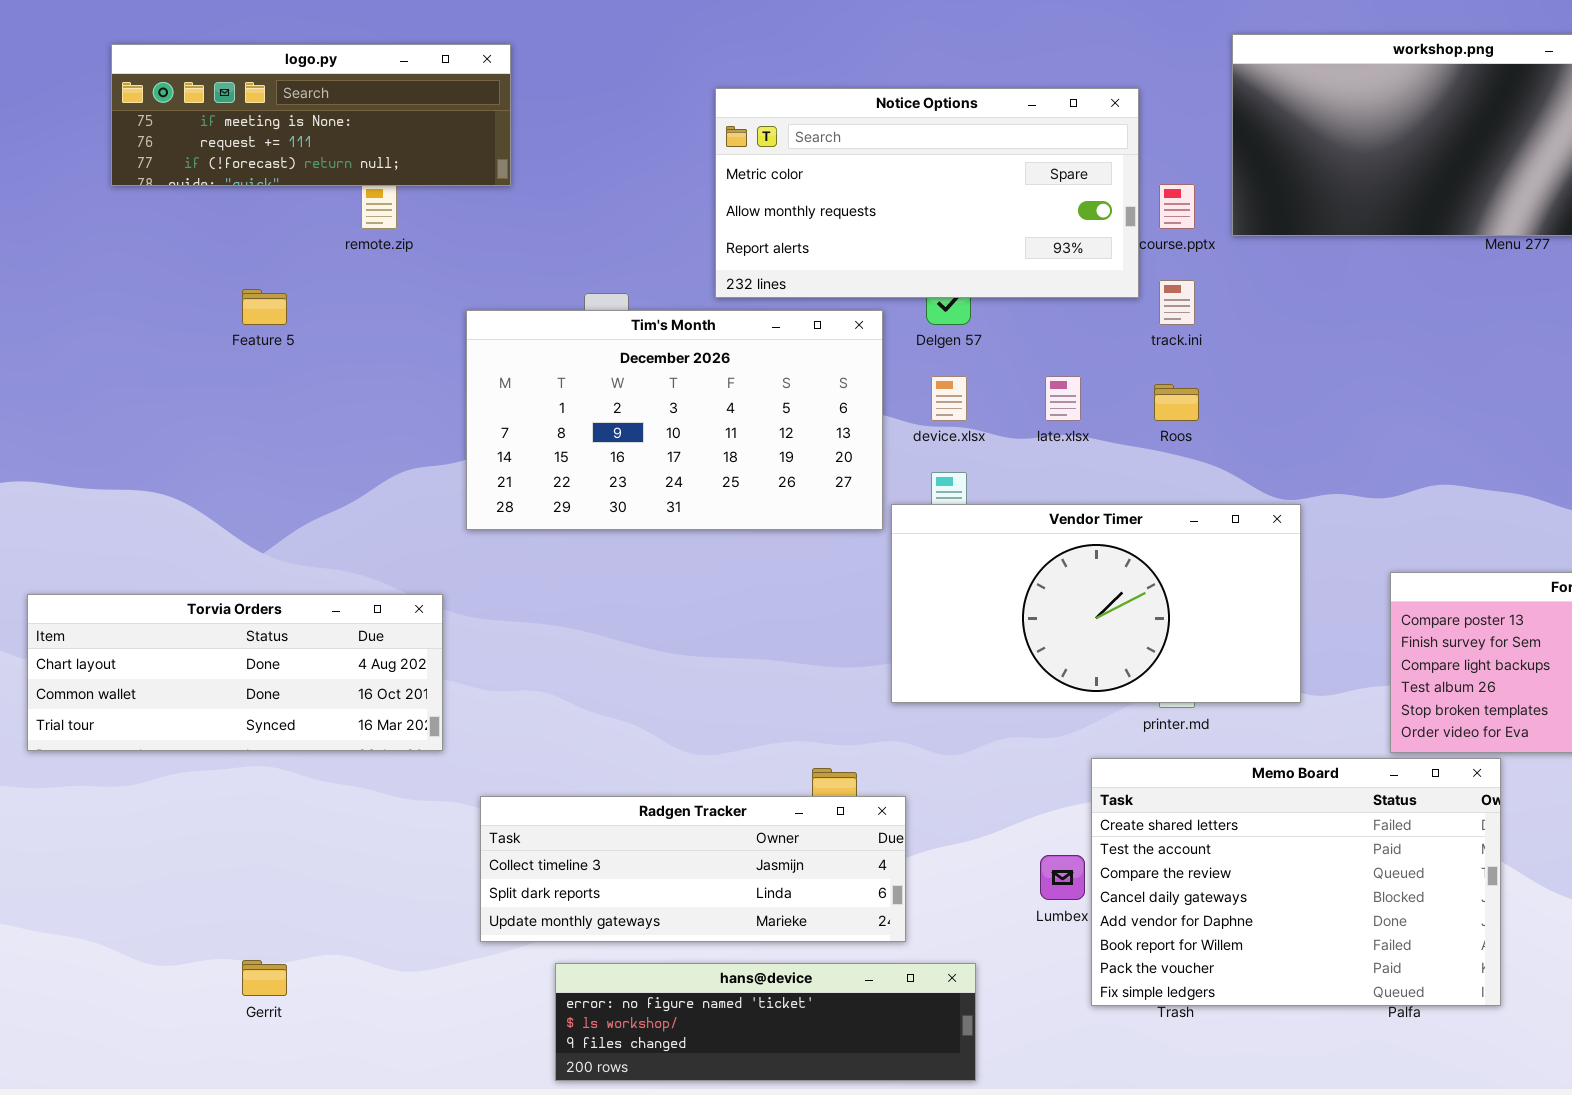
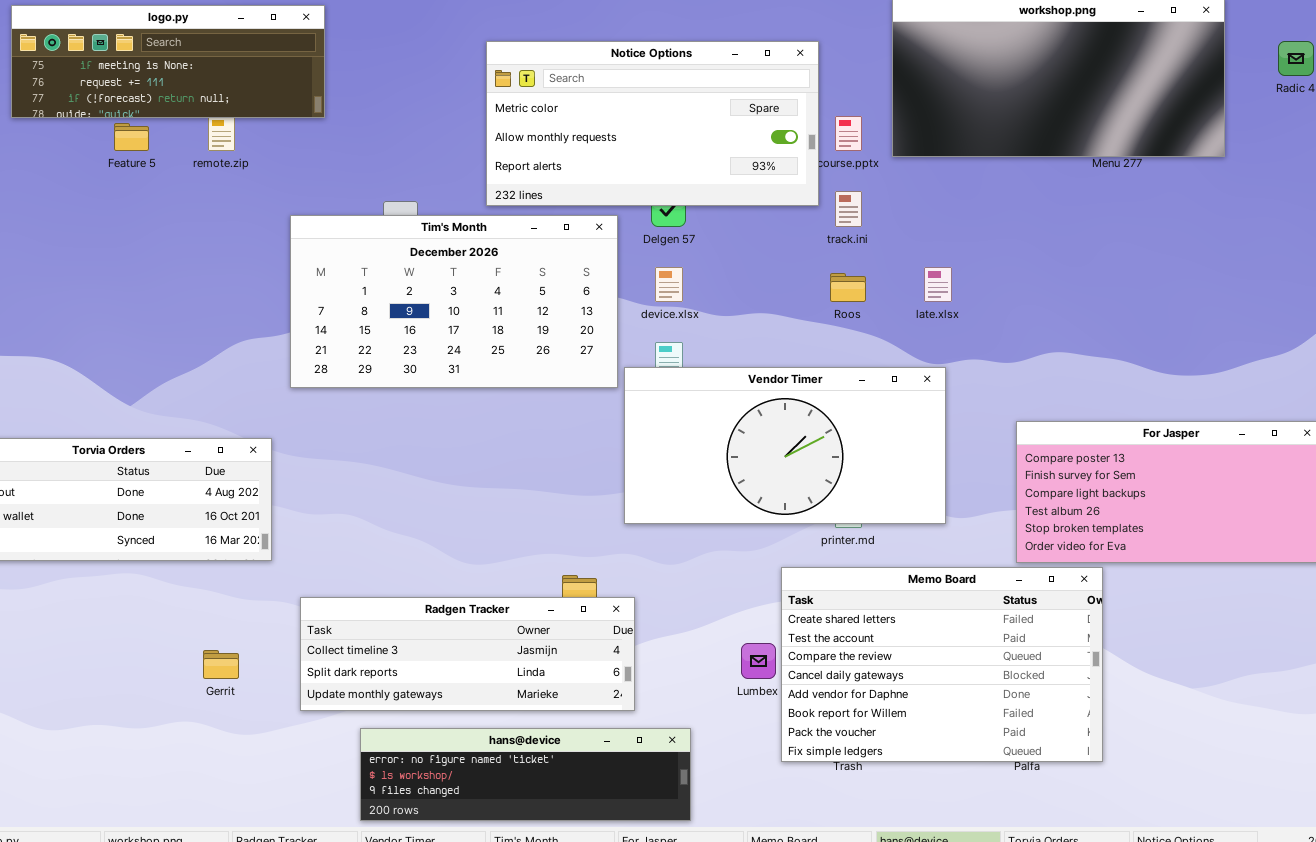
Feature 5: [242,289,287,325] -> [114,123,149,151], moved
late.xlsx: [1045,376,1081,421] -> [924,267,952,302], moved
Gerrit: [242,960,287,996] -> [203,650,239,679], moved

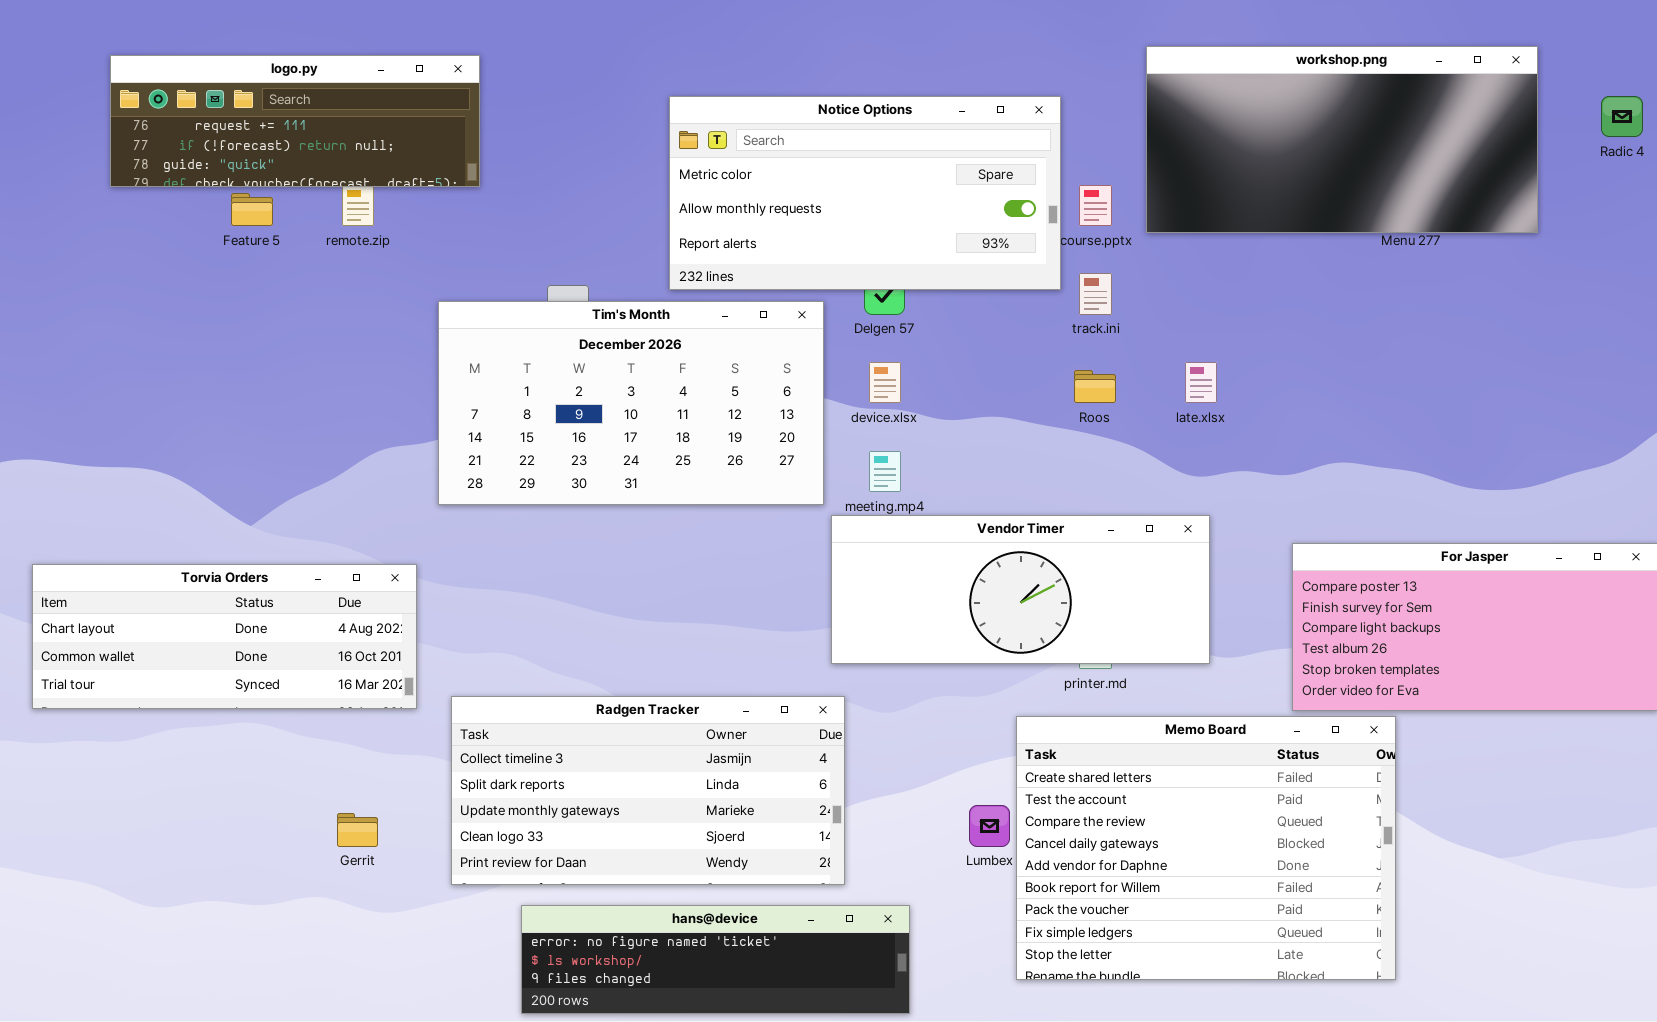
logo.py: [11,5,325,118] -> [110,55,480,187], scrolled down 1 row
Vendor Timer: [624,367,946,524] -> [831,515,1210,664], resized
Memo Board: [781,567,1103,762] -> [1016,716,1396,980], resized
Radgen Tracker: [300,597,635,711] -> [451,696,845,885], resized

